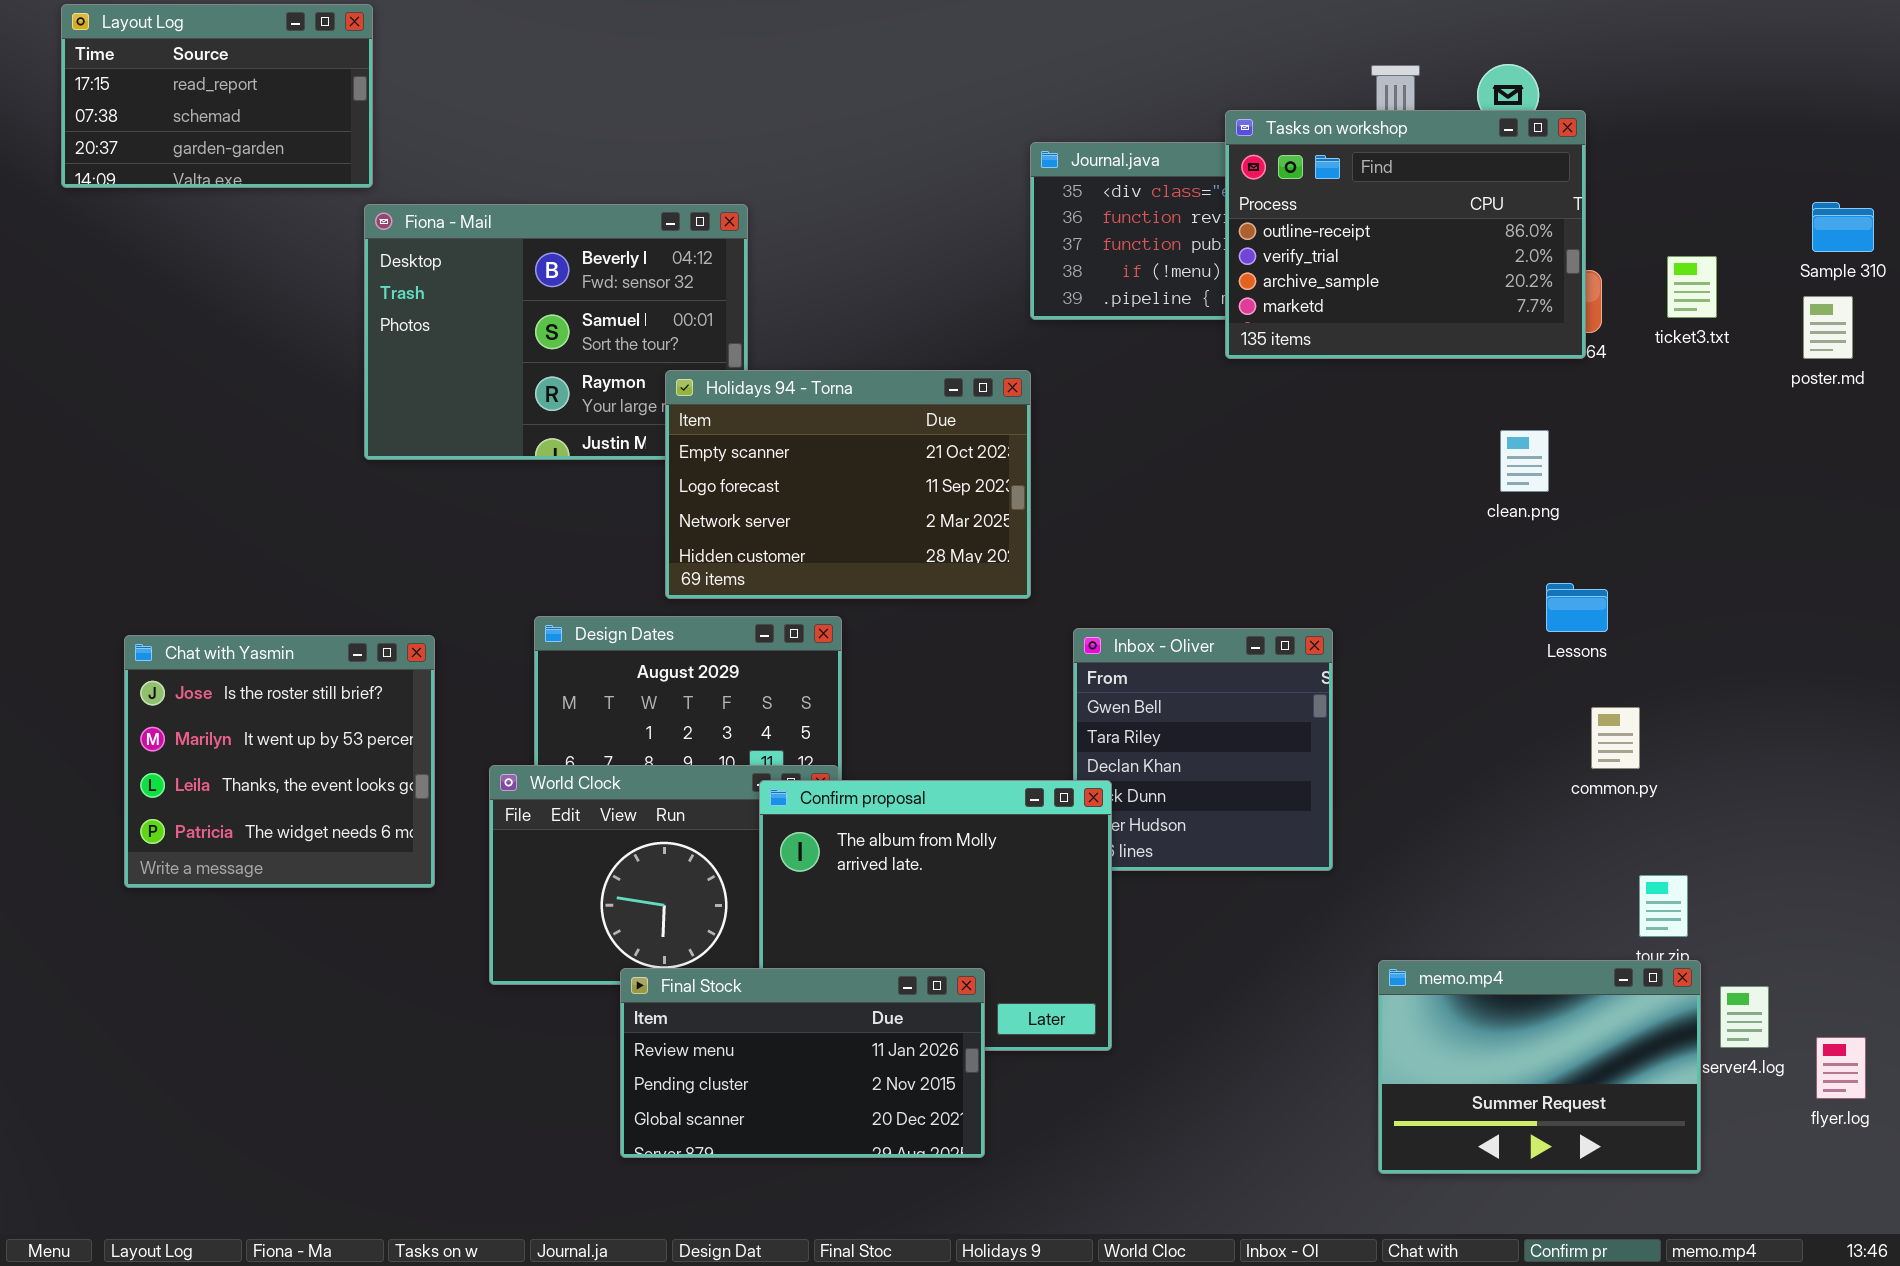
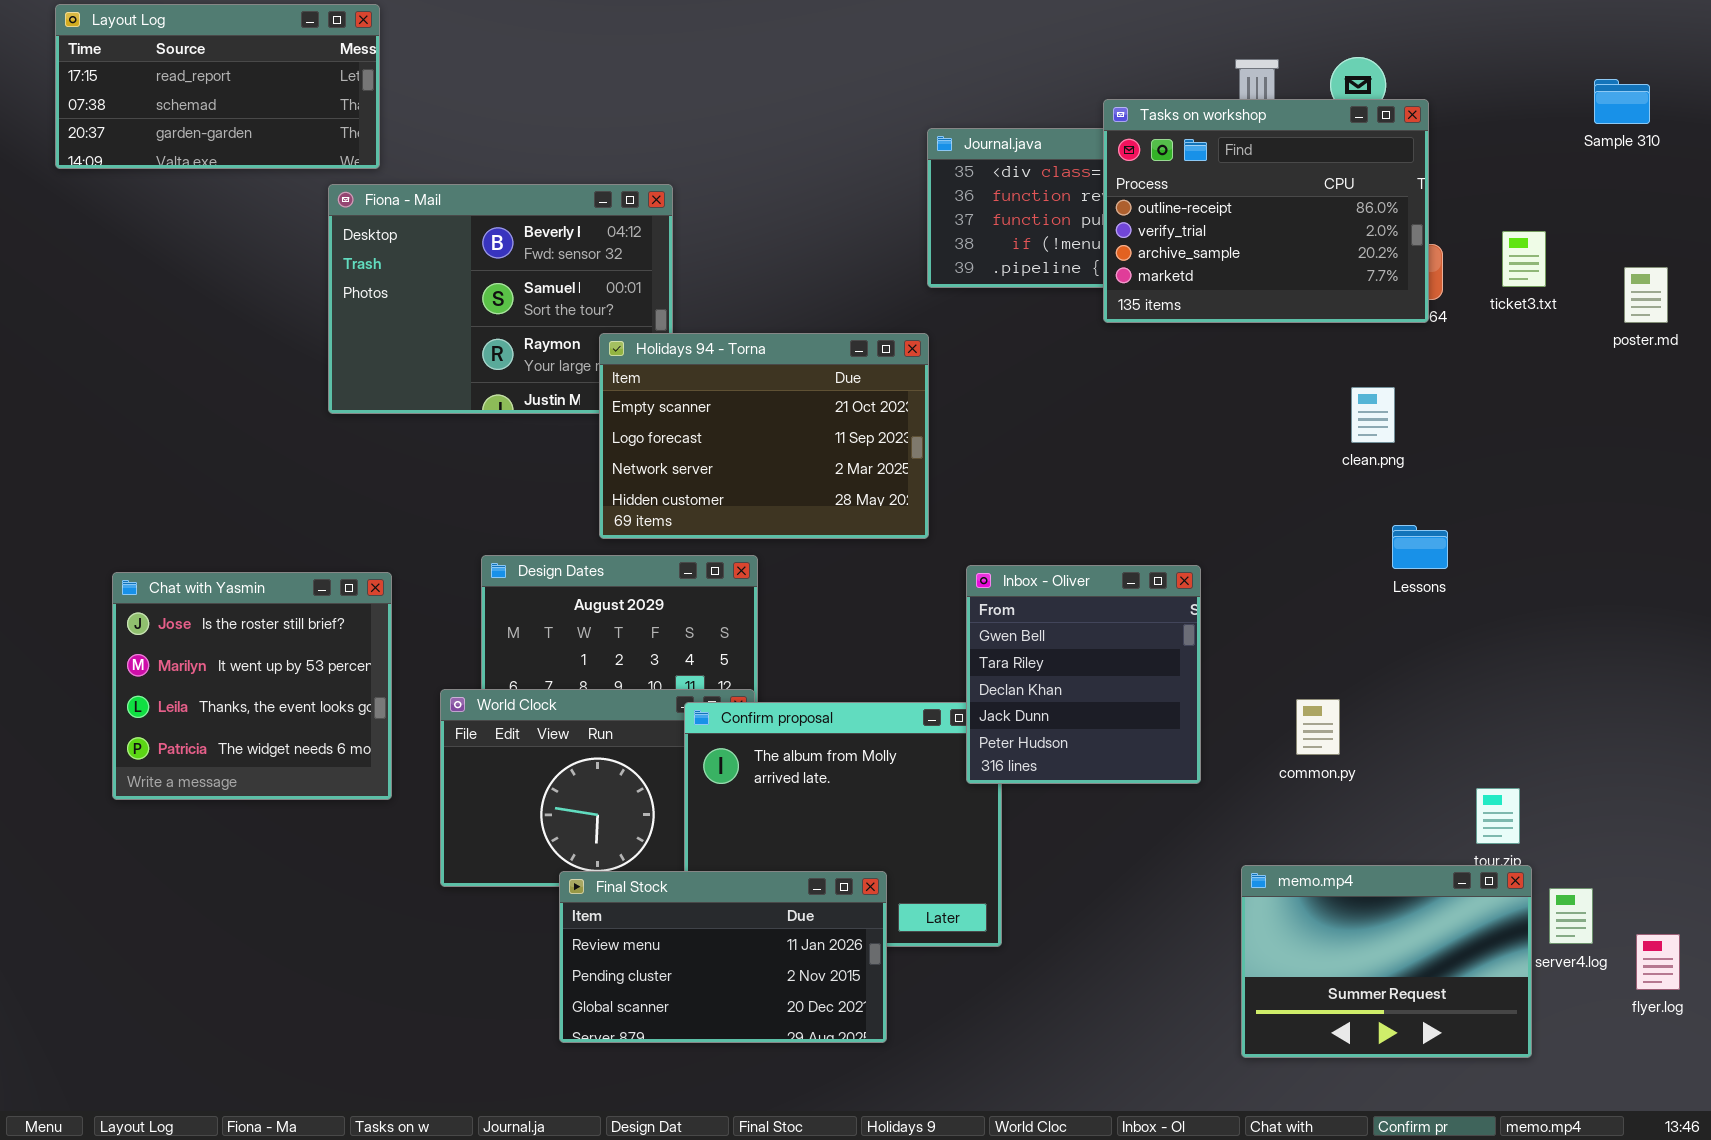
Layout Log: [61,4,373,188] -> [55,4,380,169], resized
Sample 310: [1812,202,1874,252] -> [1594,79,1650,124], moved
Inbox - Oliver: [1073,628,1333,871] -> [966,565,1201,784], raised
common.py: [1591,707,1640,769] -> [1296,699,1340,755], moved

